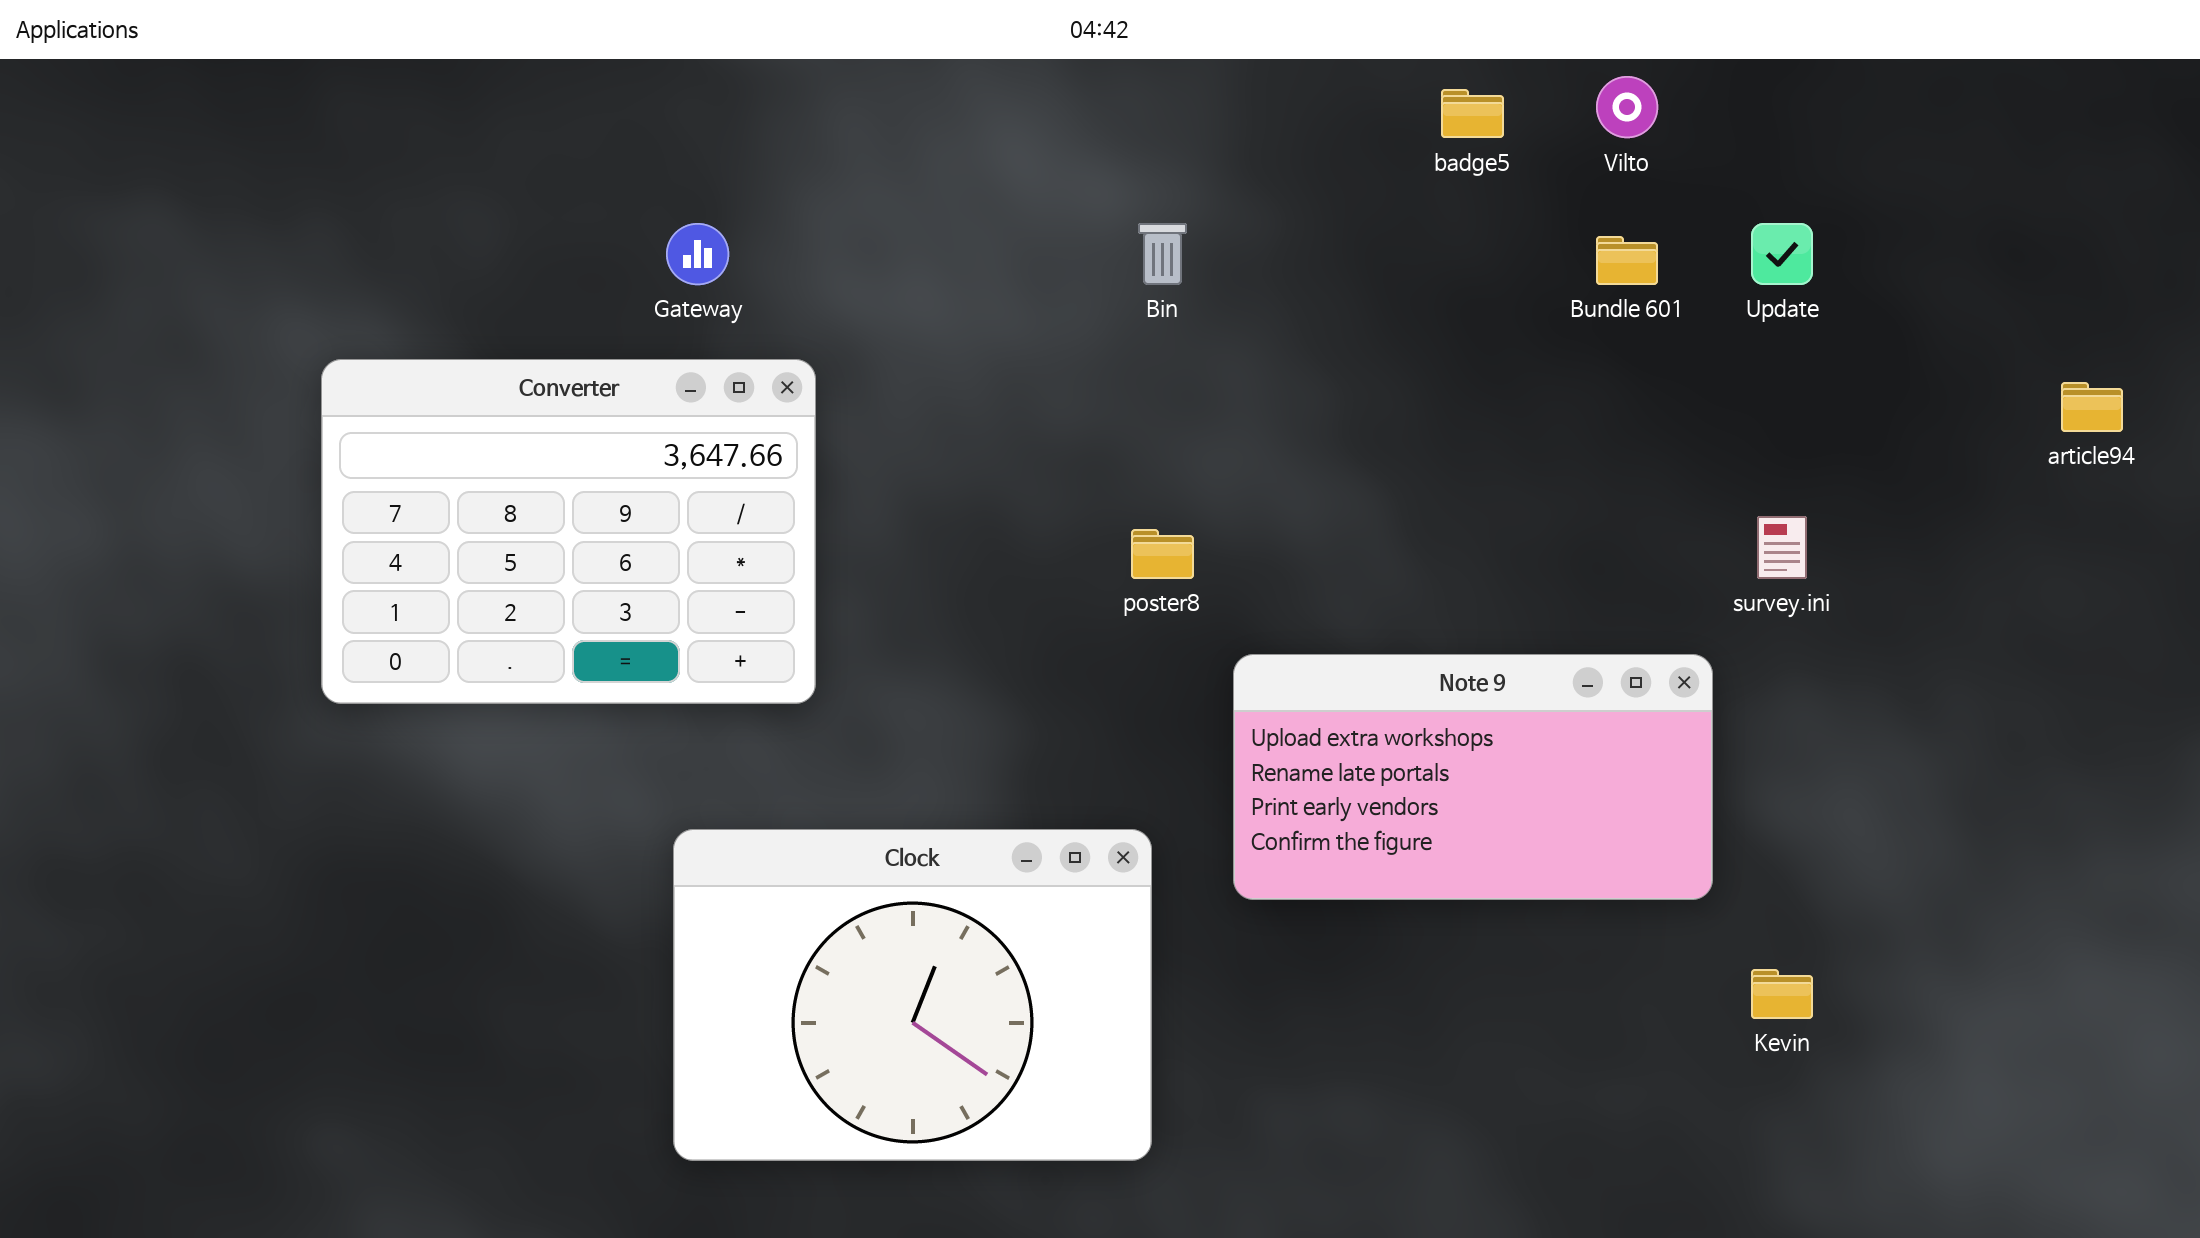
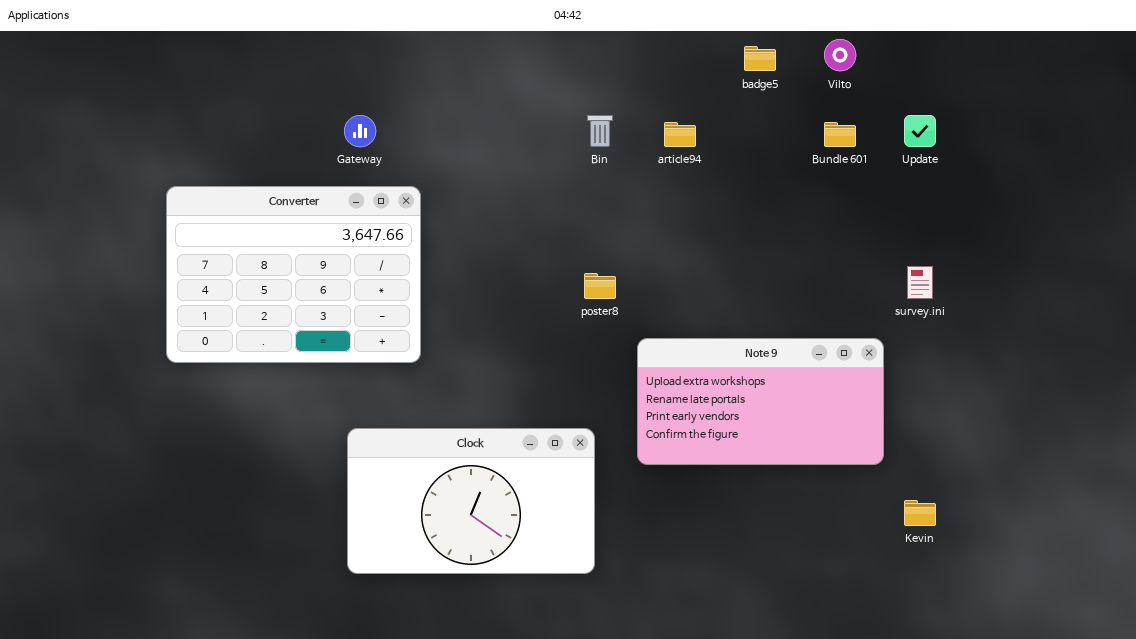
article94: [2061,382,2123,432] -> [664,122,696,147], moved
Clock: [673,829,1152,1161] -> [347,428,595,574], resized

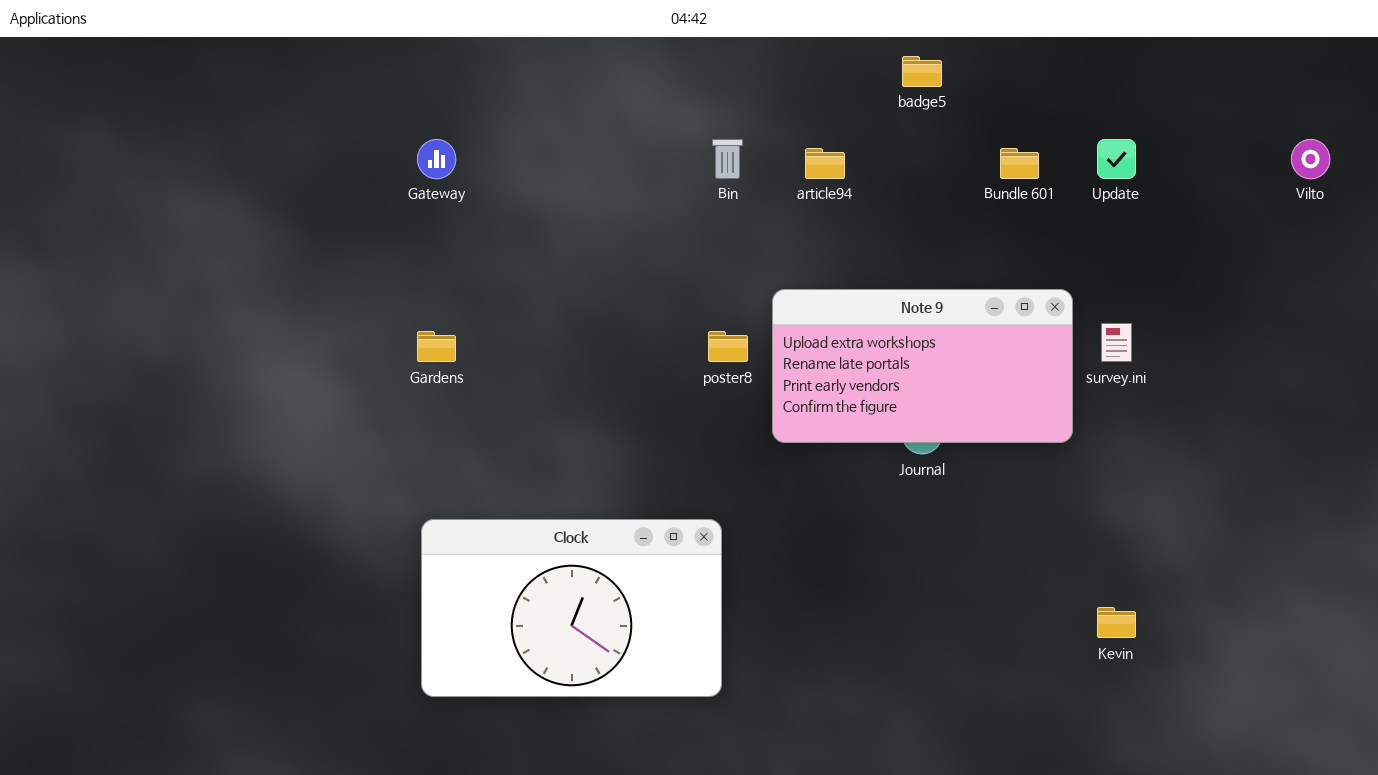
Vilto: [824,39,856,71] -> [1291,139,1330,179], moved
Converter: [166,186,421,363] -> none, closed
Note 9: [637,338,884,465] -> [772,289,1073,443], moved

